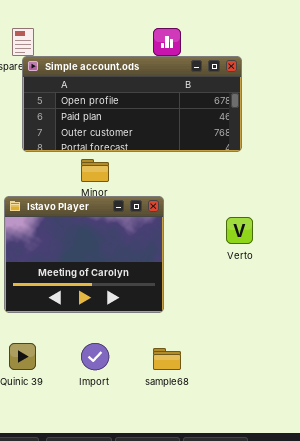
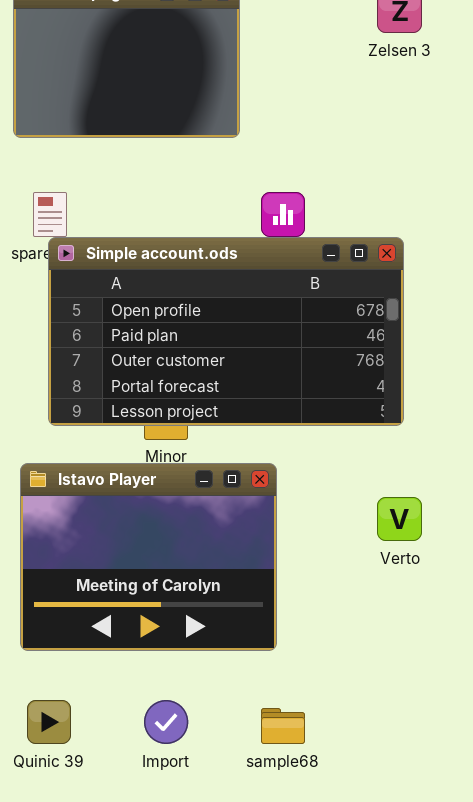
Simple account.ods: [22,56,242,152] -> [48,237,404,426], resized

